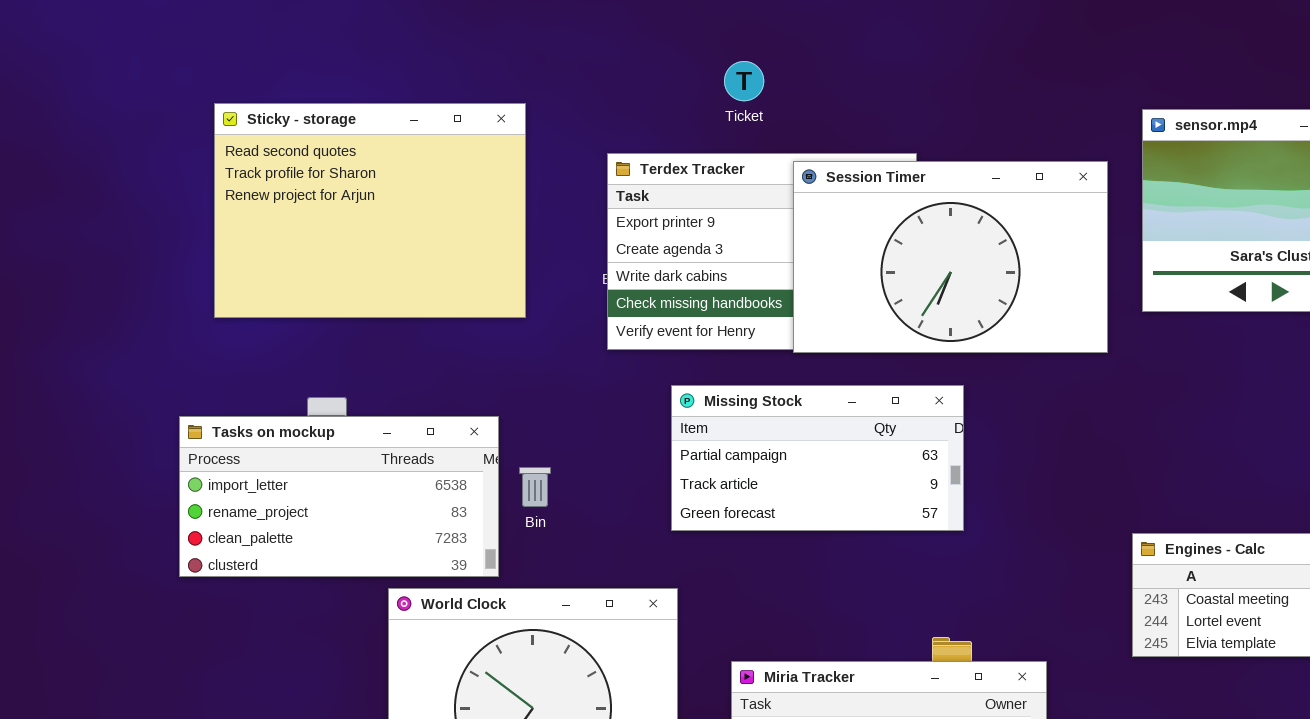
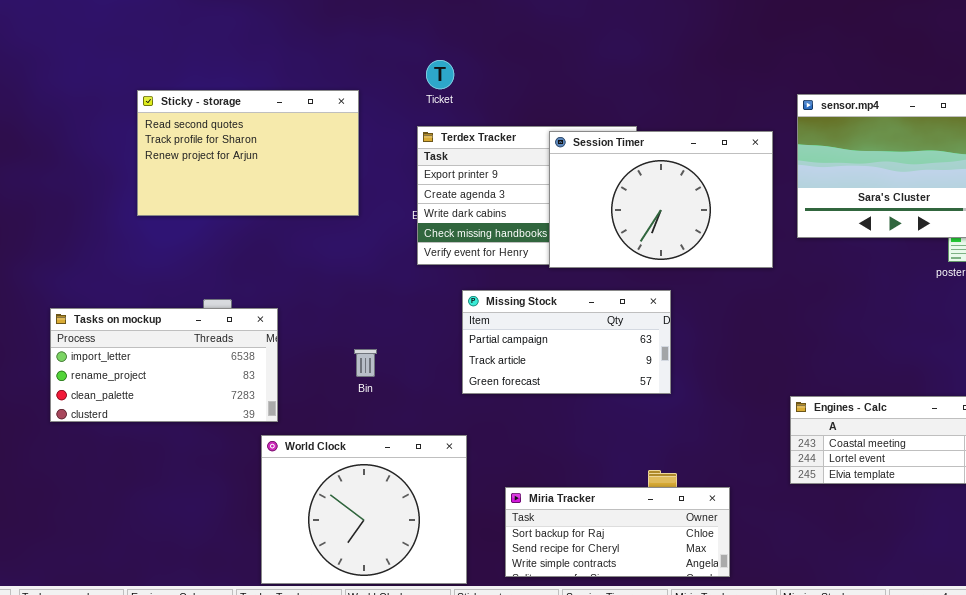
Ticket: [724,61,764,101] -> [426,60,454,89], moved
Sticky - storage: [214,103,526,318] -> [137,90,359,216], resized
Tasks on mockup: [179,416,499,577] -> [50,308,278,422], moved

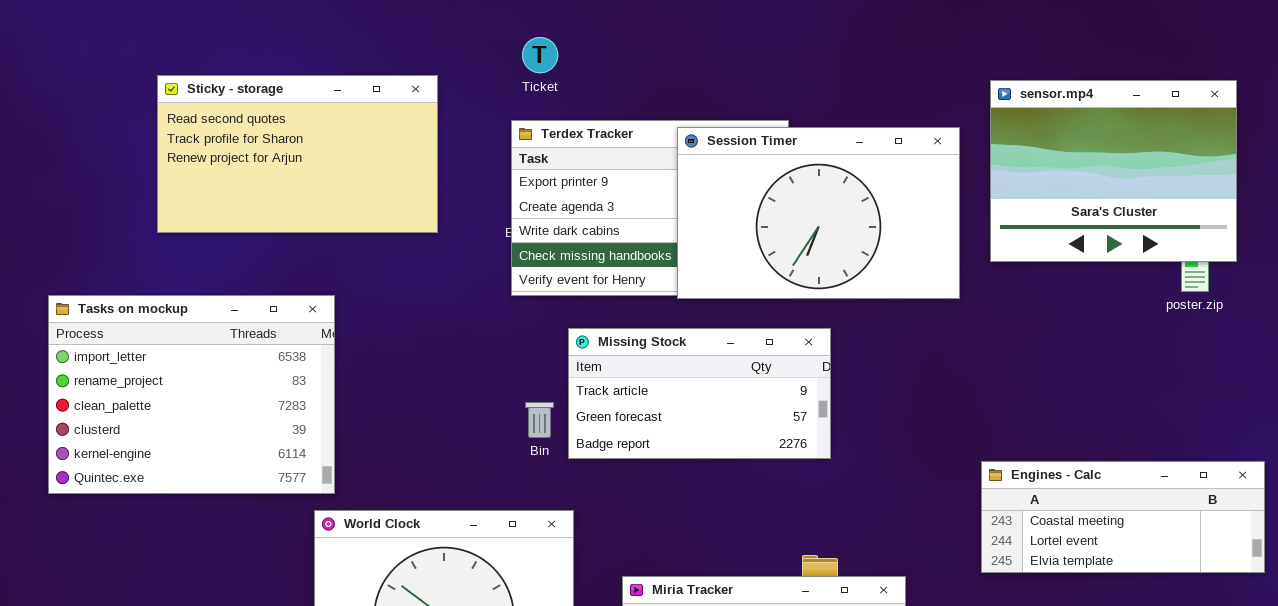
Missing Stock: [462,290,671,394] -> [568,328,831,459], scrolled down 1 row
Tasks on mockup: [50,308,278,422] -> [48,295,335,494], resized
Bin: [354,349,377,377] -> [525,402,554,438], moved

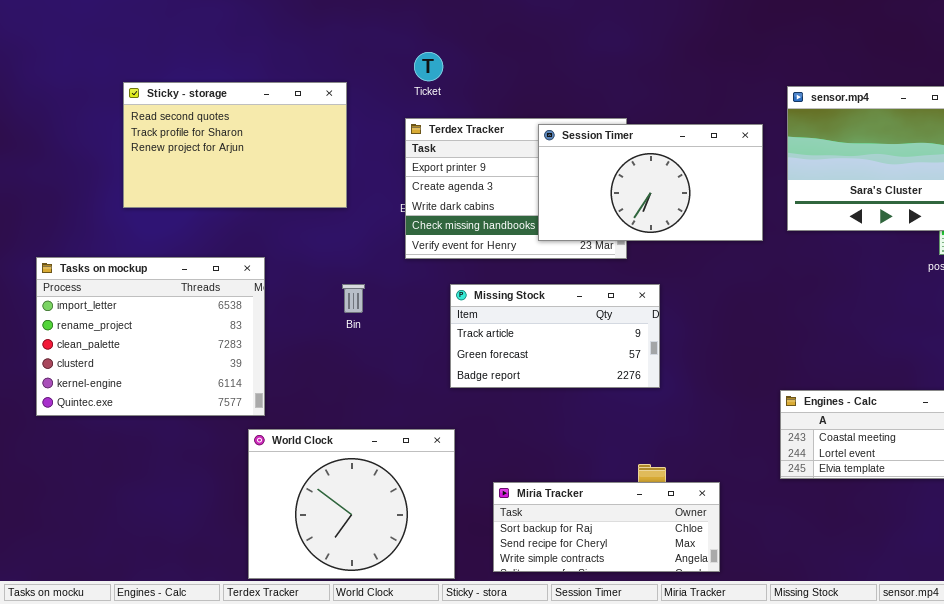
Session Timer: [677,127,960,299] -> [538,124,763,241], resized
Bin: [525,402,554,438] -> [342,284,365,313], moved

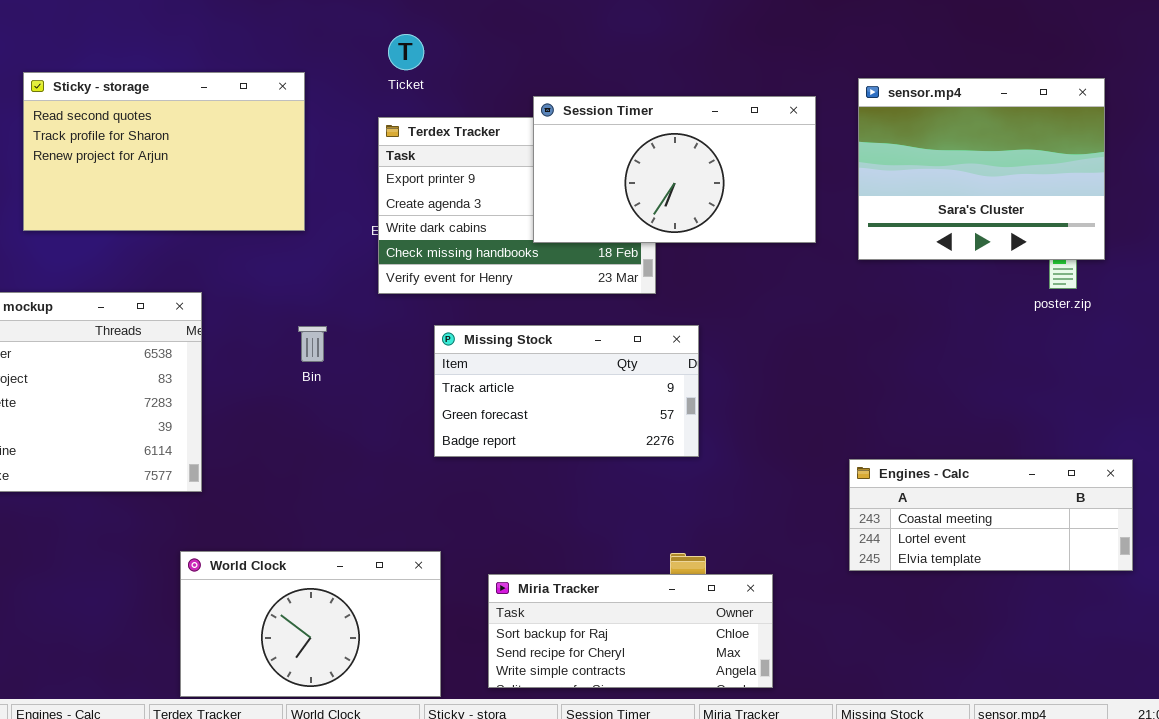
Session Timer: [538,124,763,241] -> [533,96,816,243], moved
World Clock: [248,429,455,579] -> [180,551,441,697], resized

